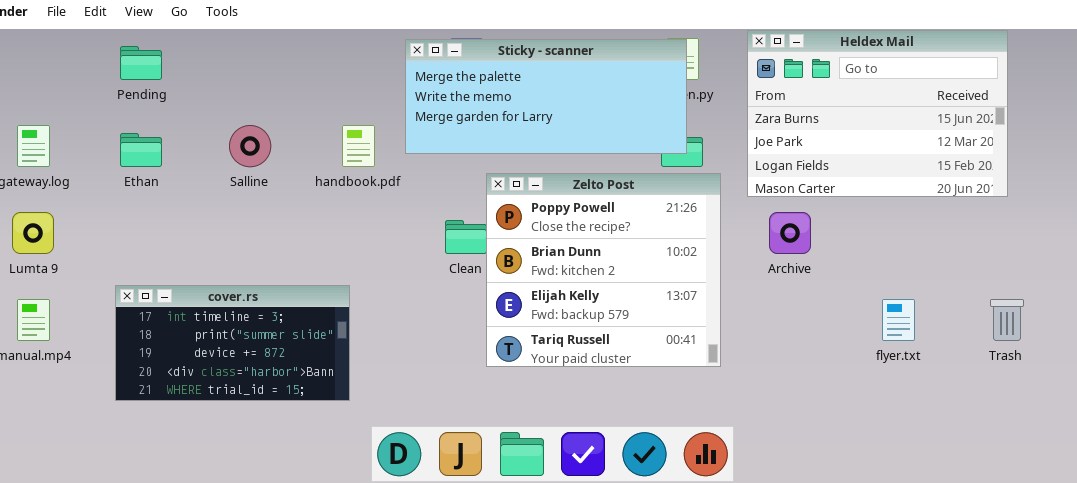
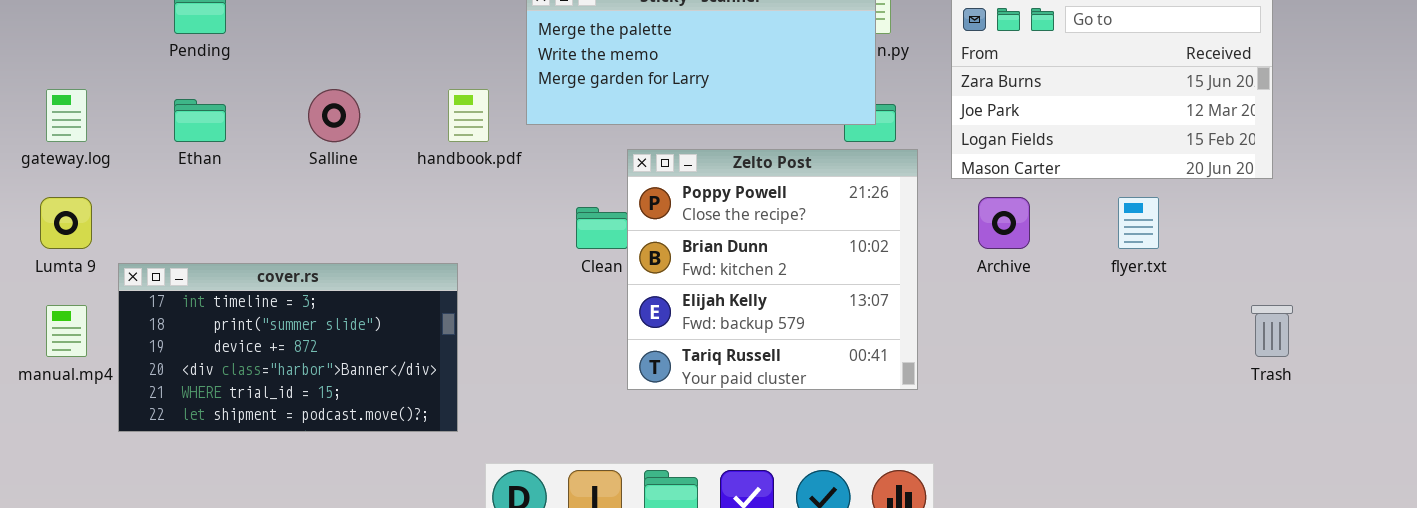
cover.rs: [115,285,350,401] -> [118,263,458,432], resized
flyer.txt: [882,299,915,341] -> [1118,197,1159,249], moved

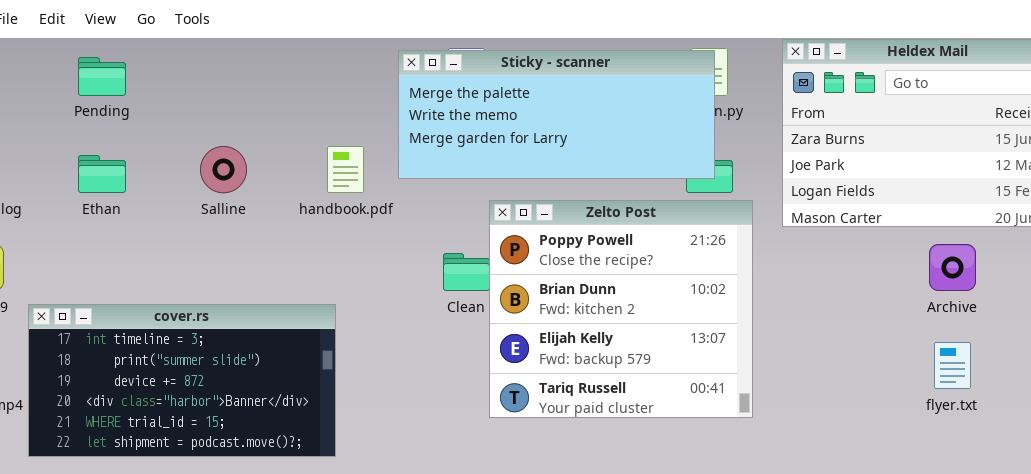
Archive: [978,197,1030,249] -> [929,244,976,291], moved
flyer.txt: [1118,197,1159,249] -> [934,342,971,389], moved

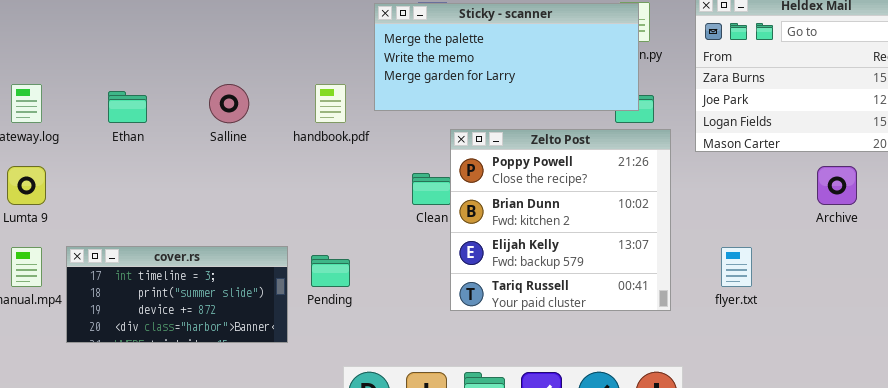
Pending: [78,57,126,96] -> [311,255,350,287], moved
cover.rs: [28,304,336,457] -> [66,246,288,343], resized
flyer.txt: [934,342,971,389] -> [721,247,752,287], moved

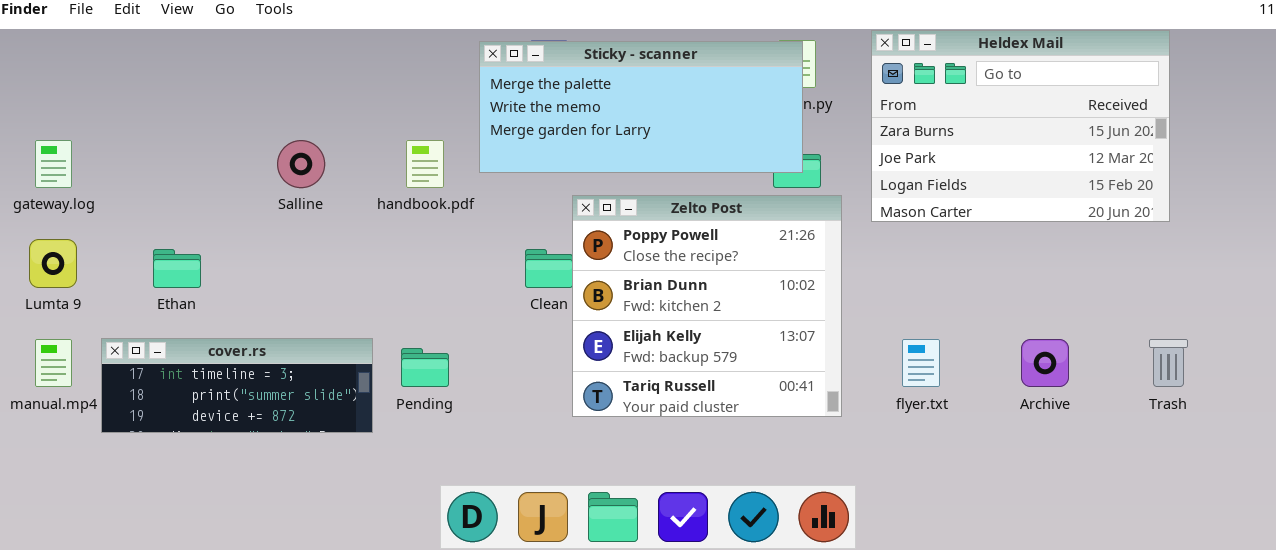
Ethan: [108,91,147,123] -> [153,249,201,288], moved
Archive: [817,166,857,205] -> [1021,339,1069,387], moved
cover.rs: [66,246,288,343] -> [101,338,373,433], resized

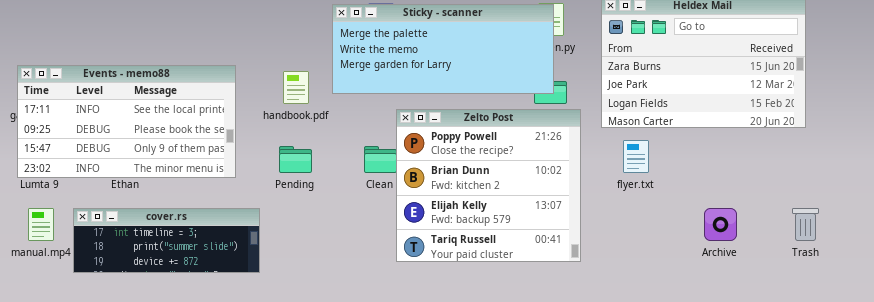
Events - memo88: none -> [17,65,236,178], opened
flyer.txt: [902,339,940,387] -> [623,140,649,173], moved
Pending: [401,348,449,387] -> [279,146,312,173], moved

